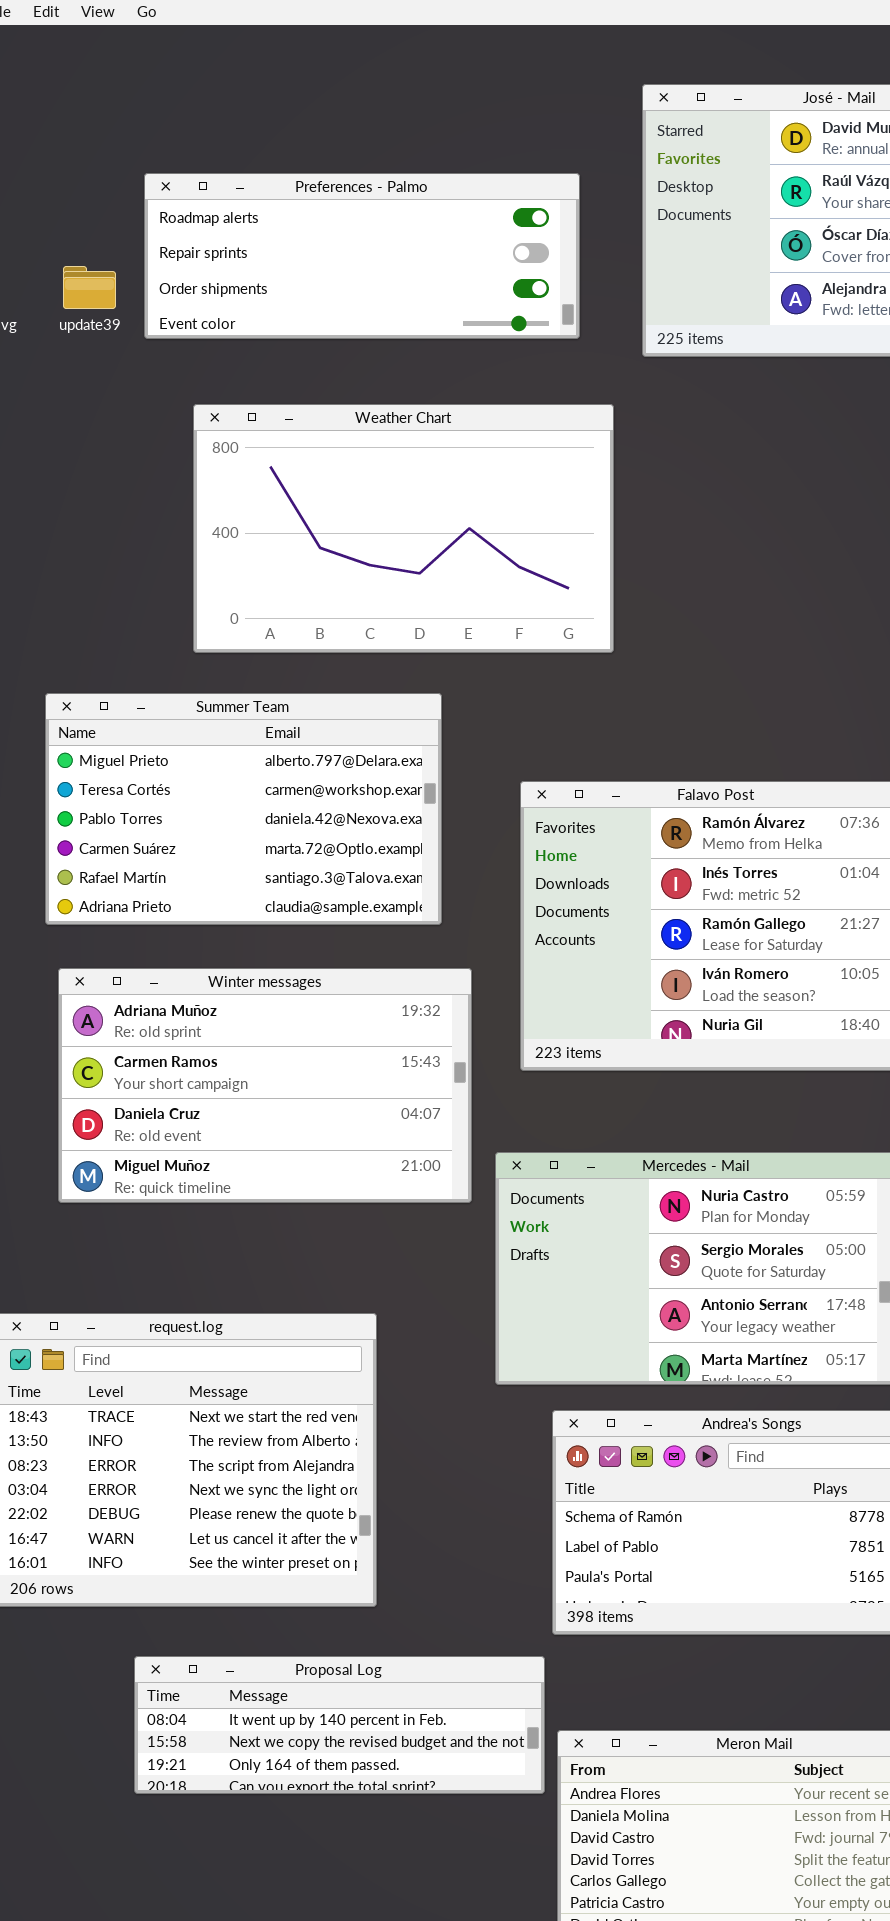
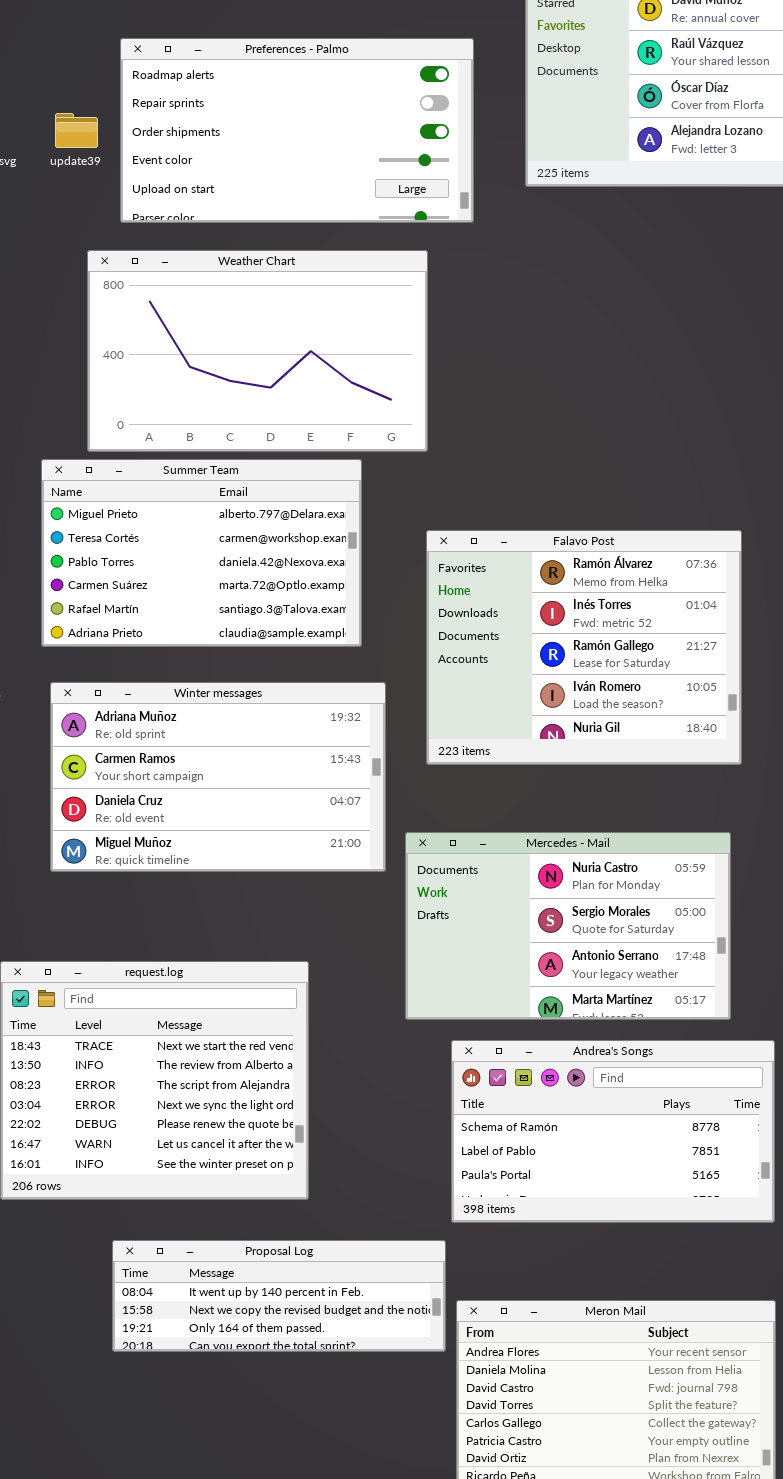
Preferences - Palmo: [144,173,580,339] -> [120,38,474,223], resized
Weather Chart: [193,404,614,653] -> [87,250,428,452], moved

